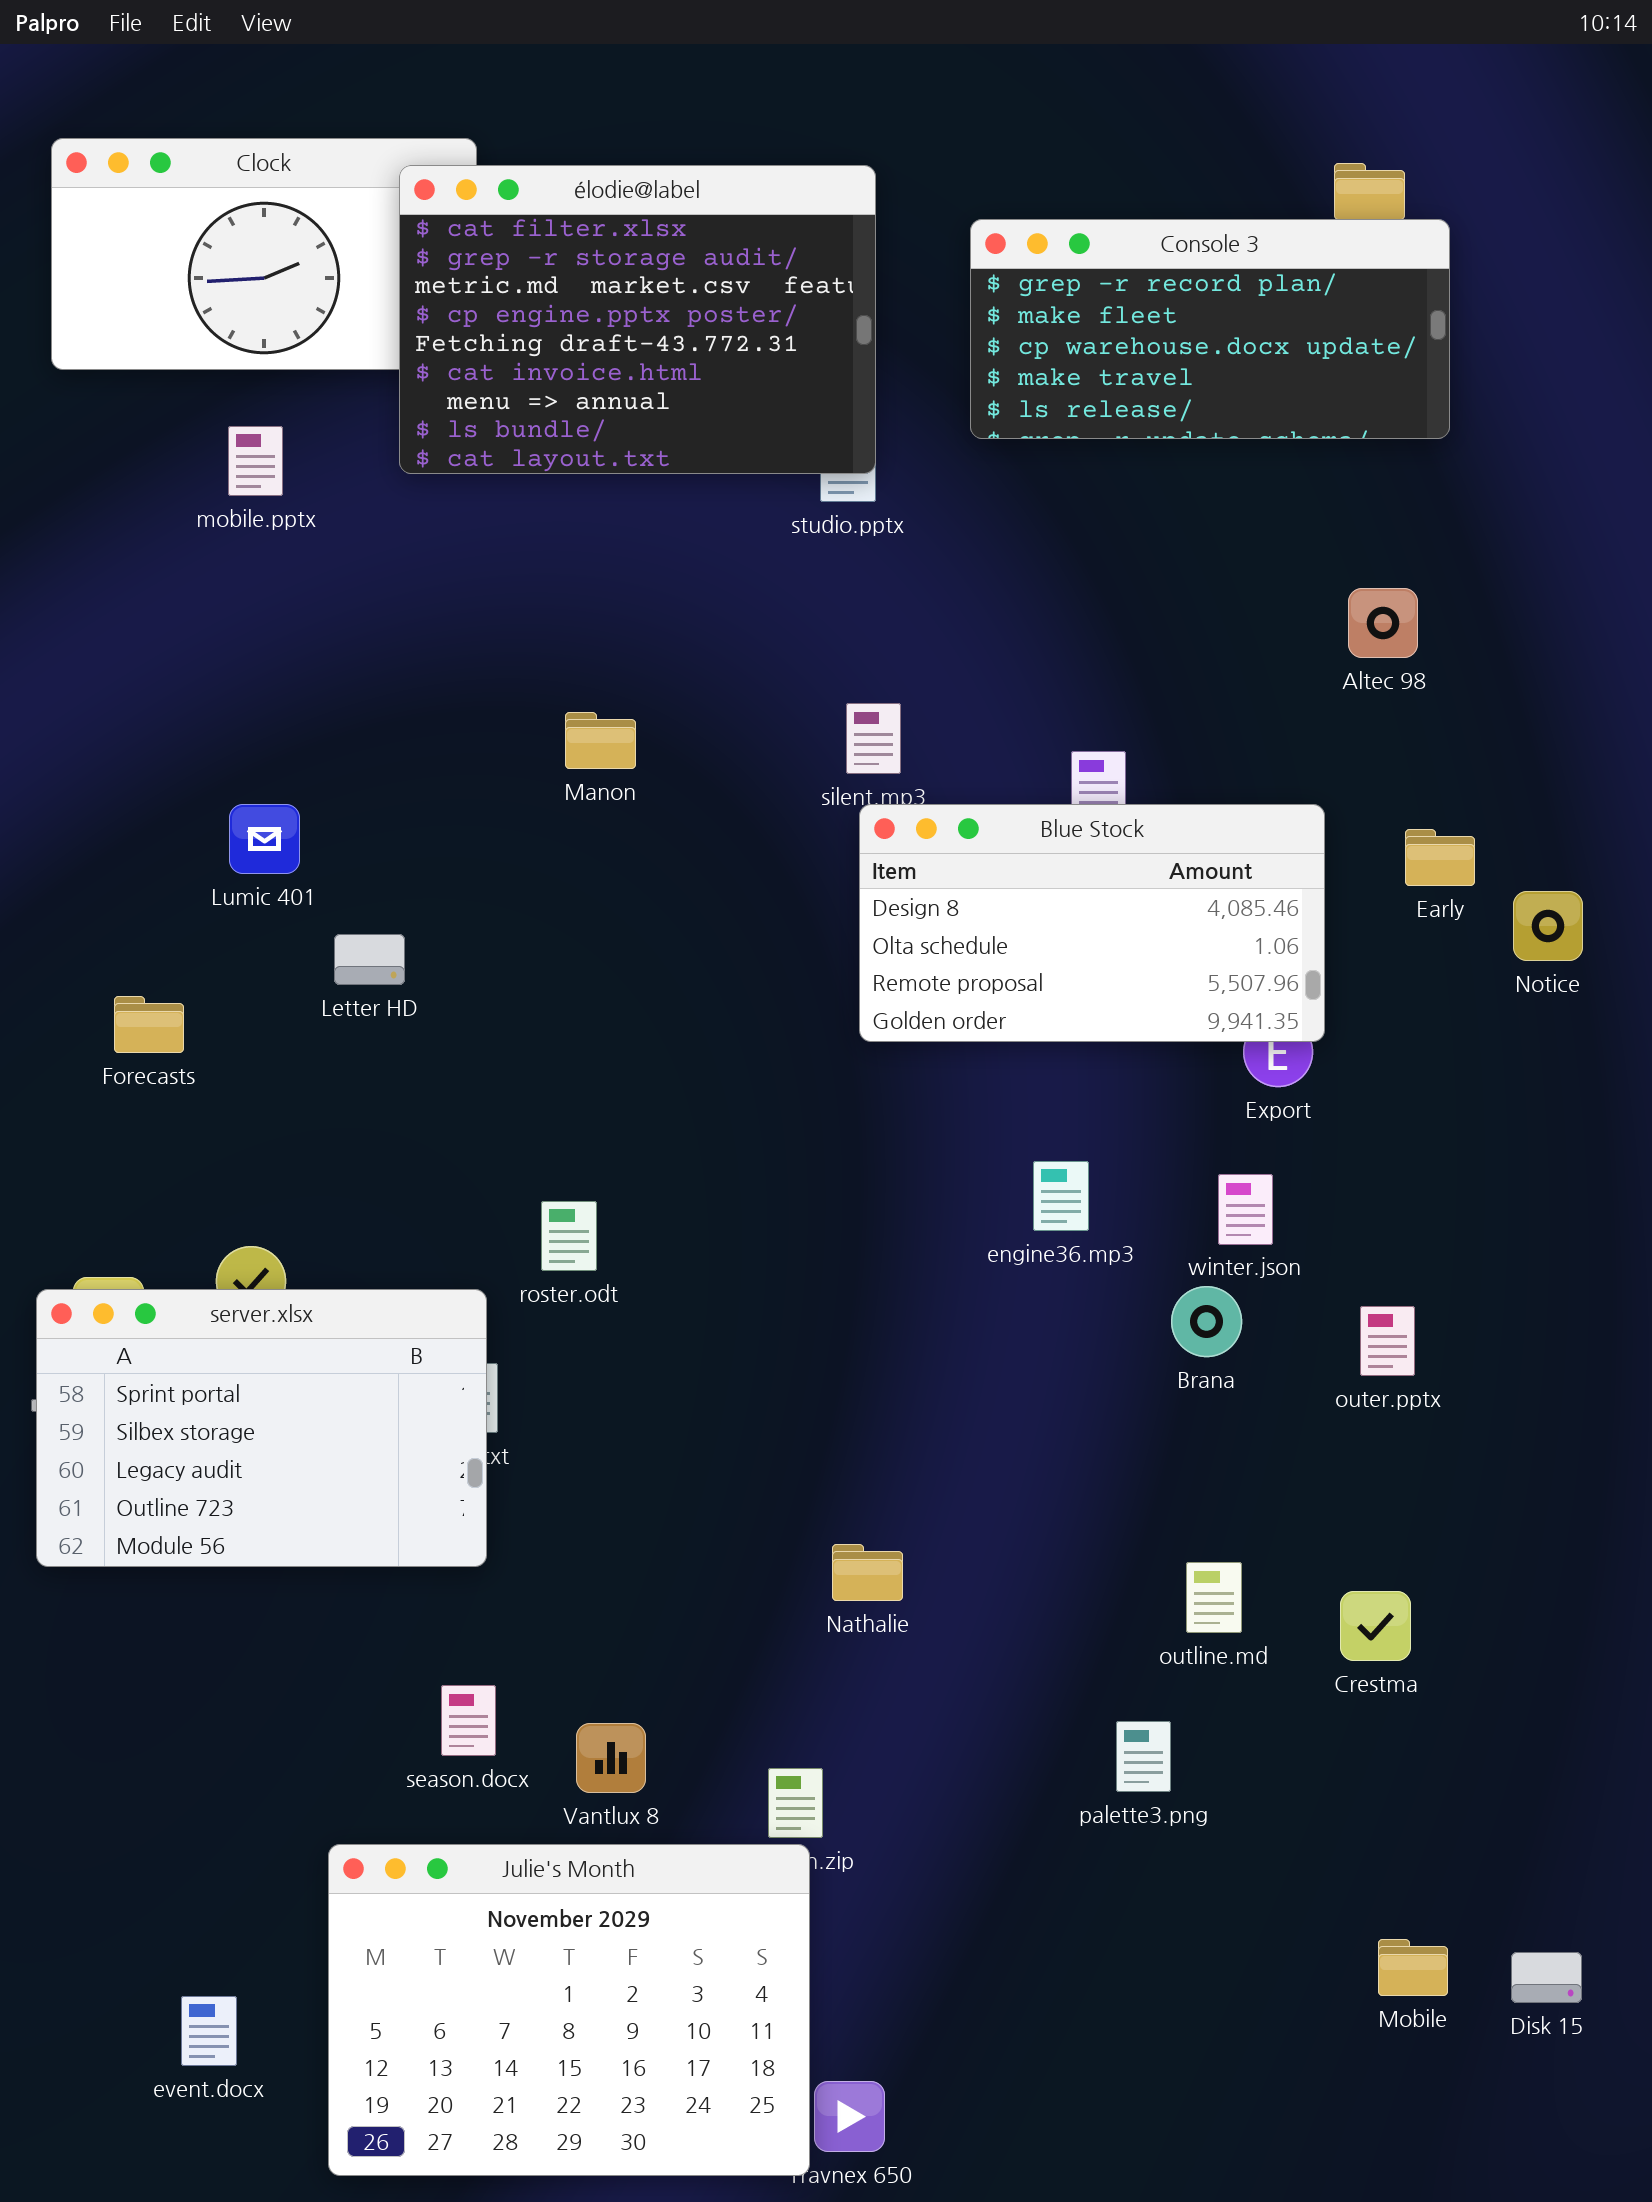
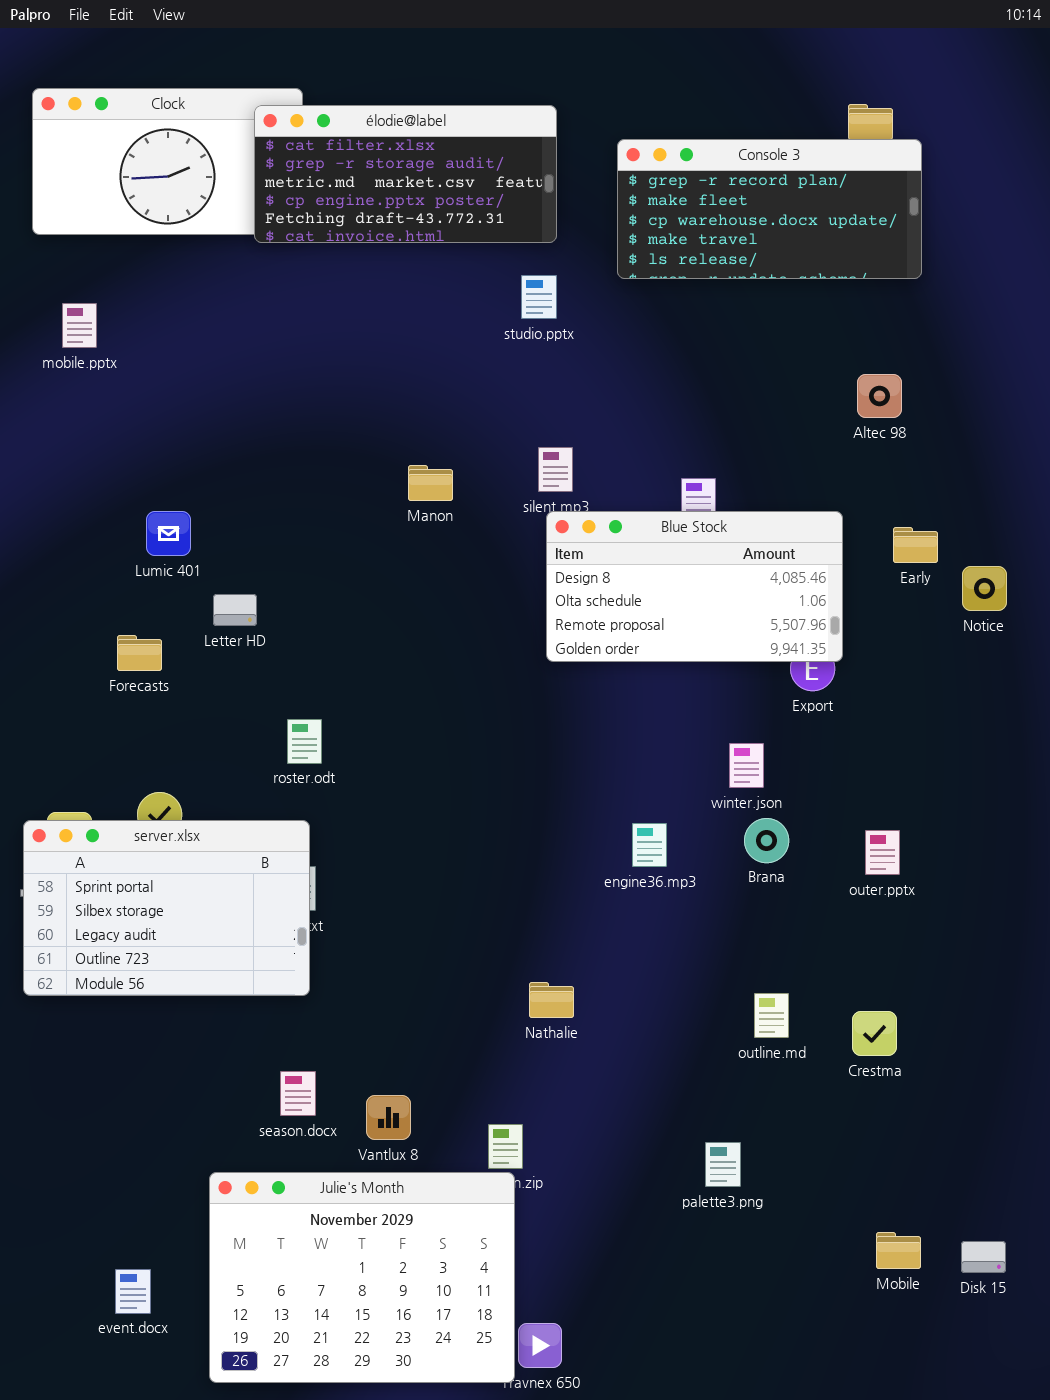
élodie@label: [399,165,876,474] -> [254,105,557,243], resized
mobile.pptx: [228,426,283,496] -> [62,303,97,348], moved
Manon: [565,712,636,769] -> [408,465,453,501], moved
Forecasts: [114,996,184,1053] -> [117,635,162,671], moved
engine36.mp3: [1033,1161,1089,1231] -> [632,823,667,867], moved
winter.json: [1218,1174,1273,1245] -> [729,743,764,788], moved
roster.odt: [541,1201,597,1271] -> [287,719,322,764], moved
palette3.png: [1116,1721,1171,1792] -> [705,1142,741,1187], moved

